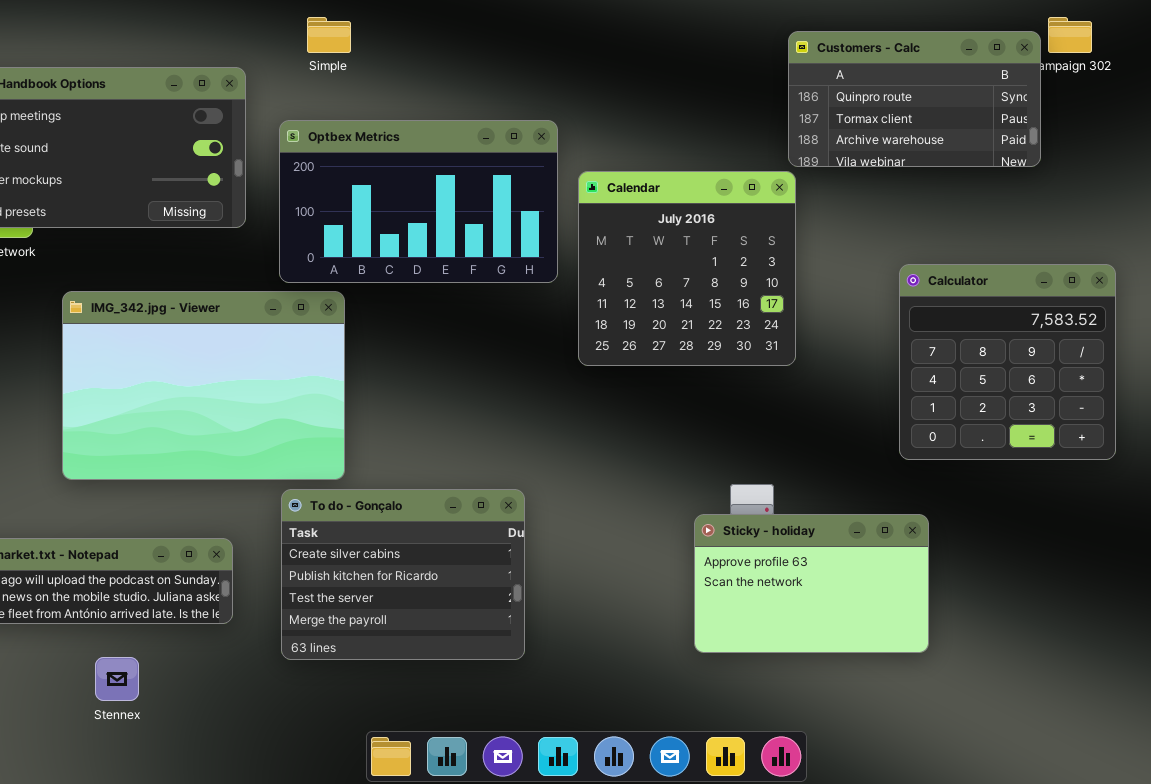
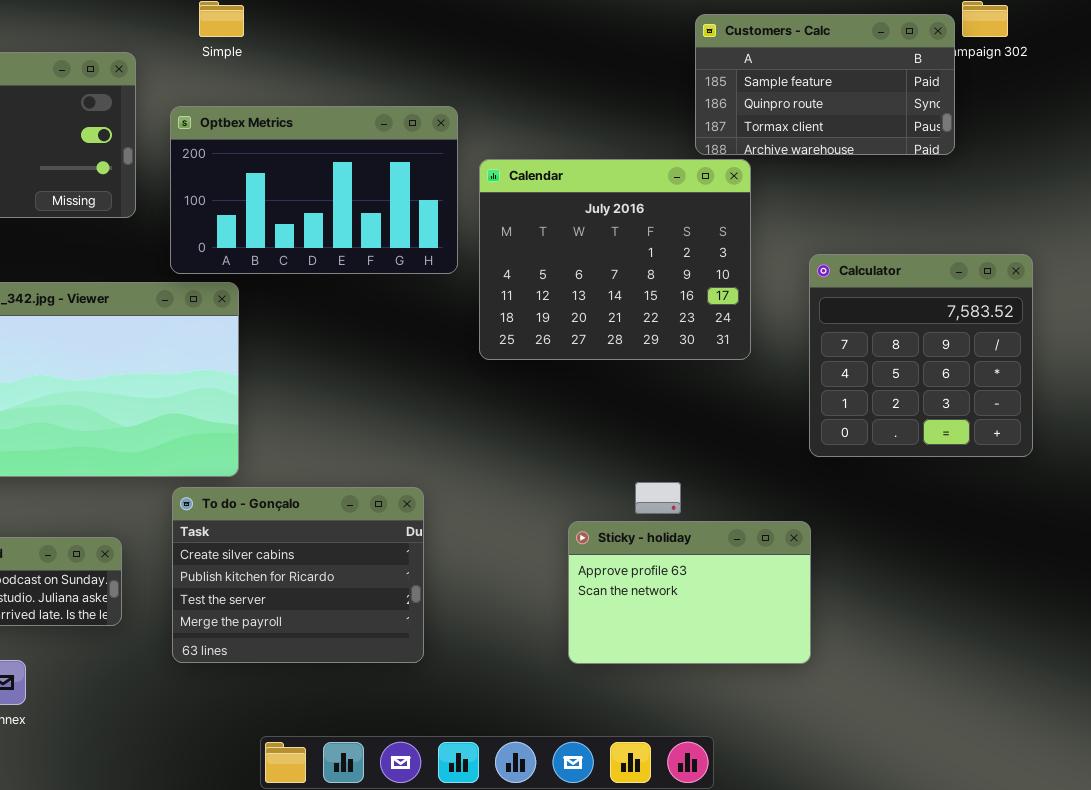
Customers - Calc: [788,31,1041,167] -> [695,14,955,155], scrolled up 1 row
Calendar: [578,171,796,366] -> [479,159,751,360], resized
Sticky - holiday: [694,514,929,653] -> [568,521,811,664], moved

